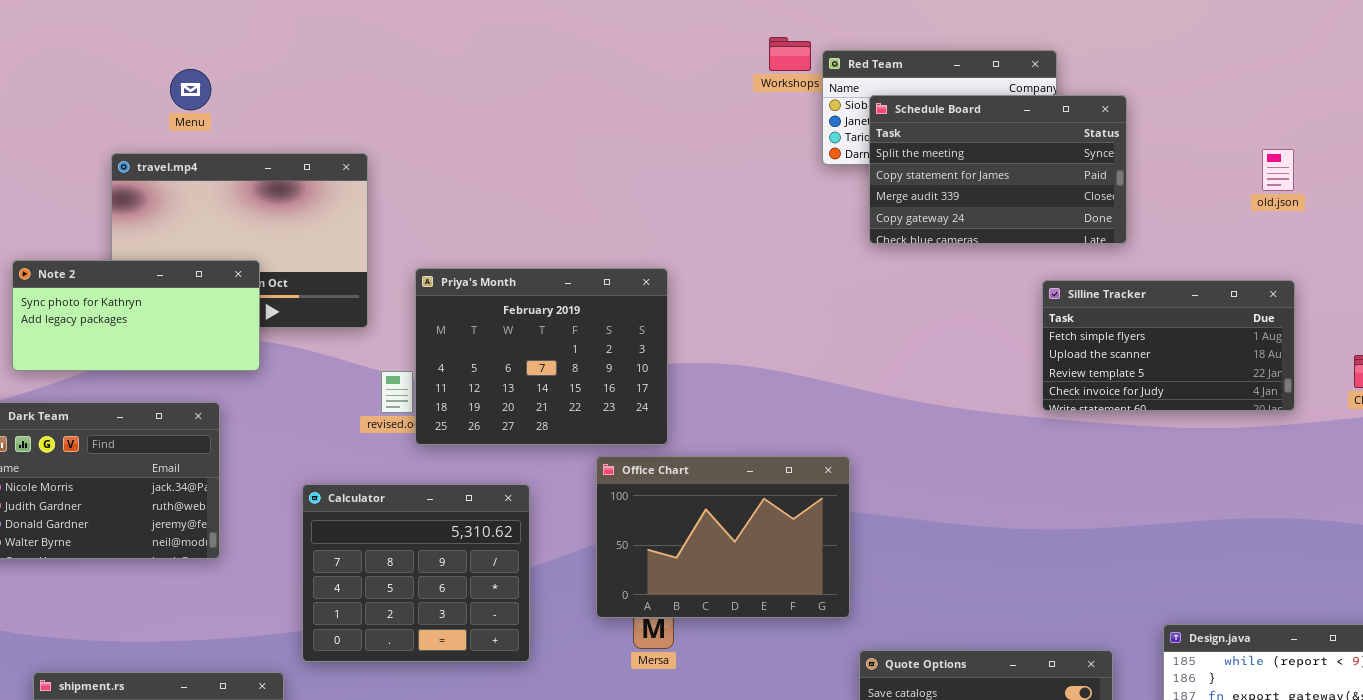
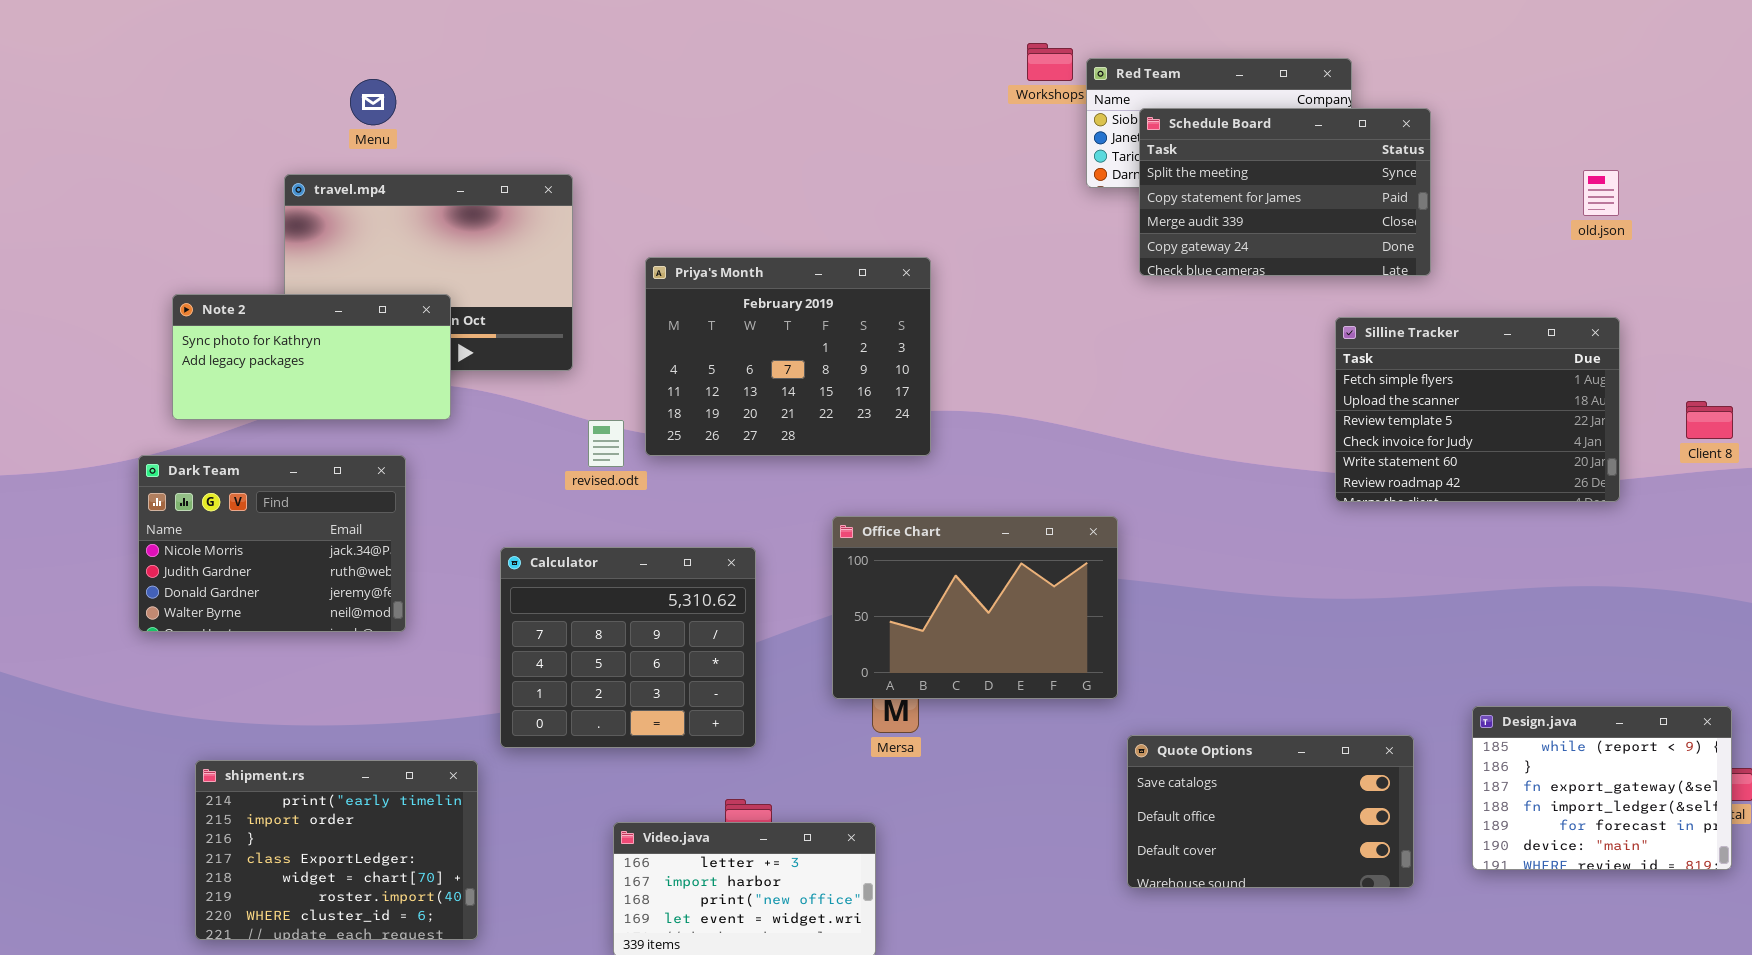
Priya's Month: [415,268,668,445] -> [645,257,931,456], moved
Silline Tracker: [1042,280,1295,411] -> [1335,317,1620,502], resized

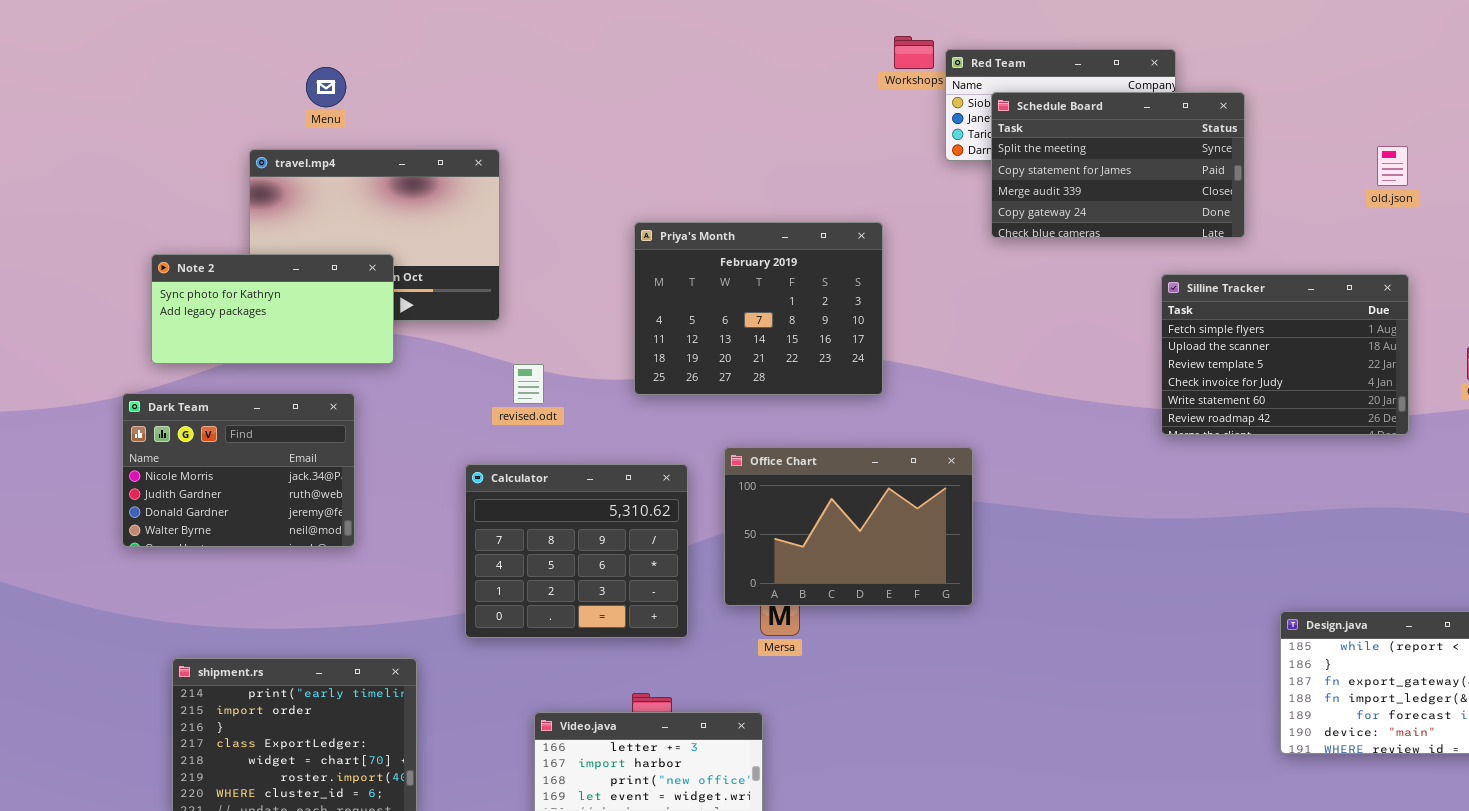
Priya's Month: [645,257,931,456] -> [634,222,883,395], moved
Calculator: [500,547,756,748] -> [465,464,688,638], moved
Quote Options: [1127,735,1414,888] -> none, closed

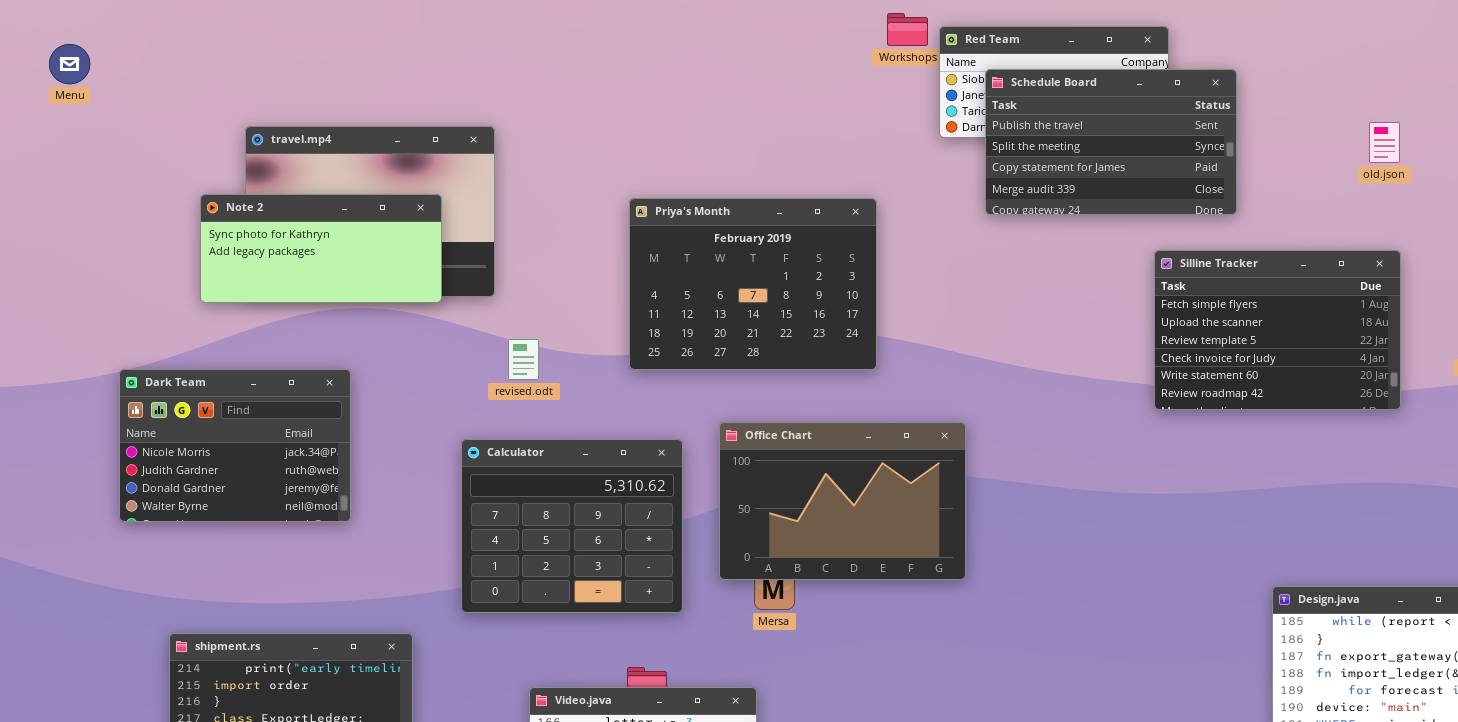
Menu: [306,67,346,107] -> [49,44,90,84], moved
Schedule Board: [991,92,1245,238] -> [985,69,1237,215], scrolled up 1 row
Note 2: [151,254,394,364] -> [200,194,442,303], moved

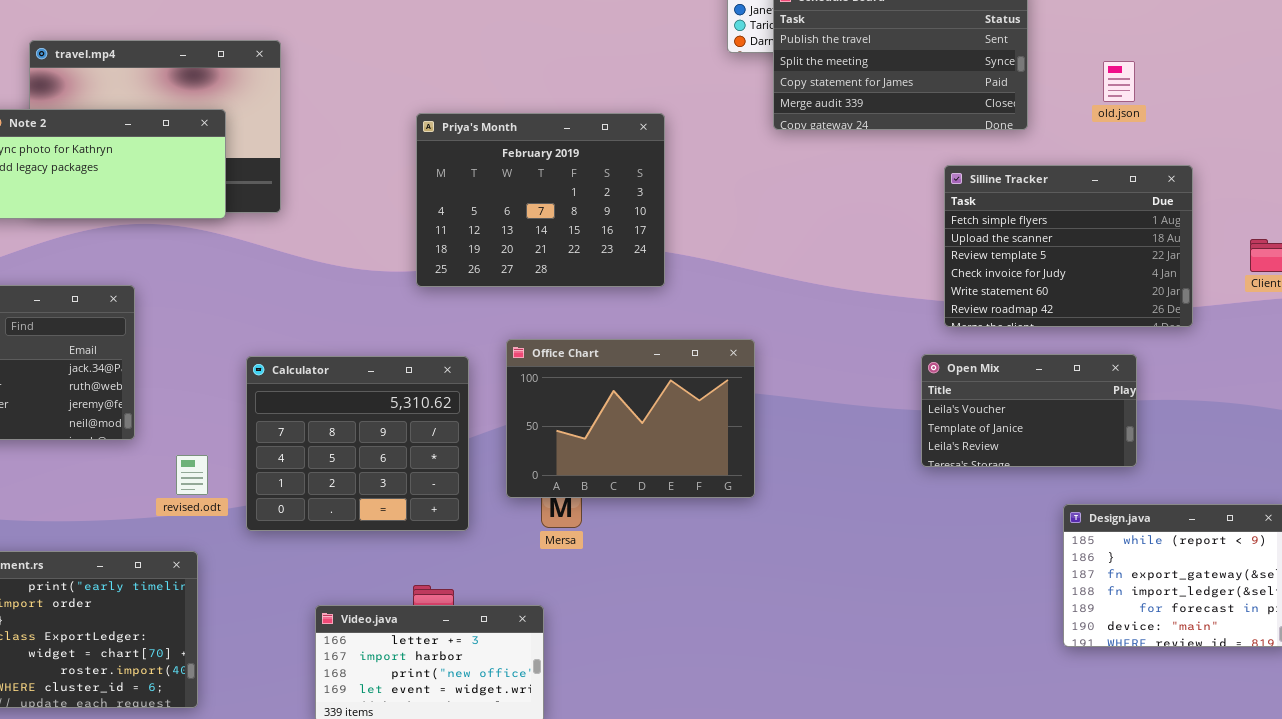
old.json: [1369,122,1400,163] -> [1103,61,1135,102], moved
revised.odt: [508,339,539,380] -> [176,455,208,495], moved
Open Mix: none -> [921,354,1137,467], opened

